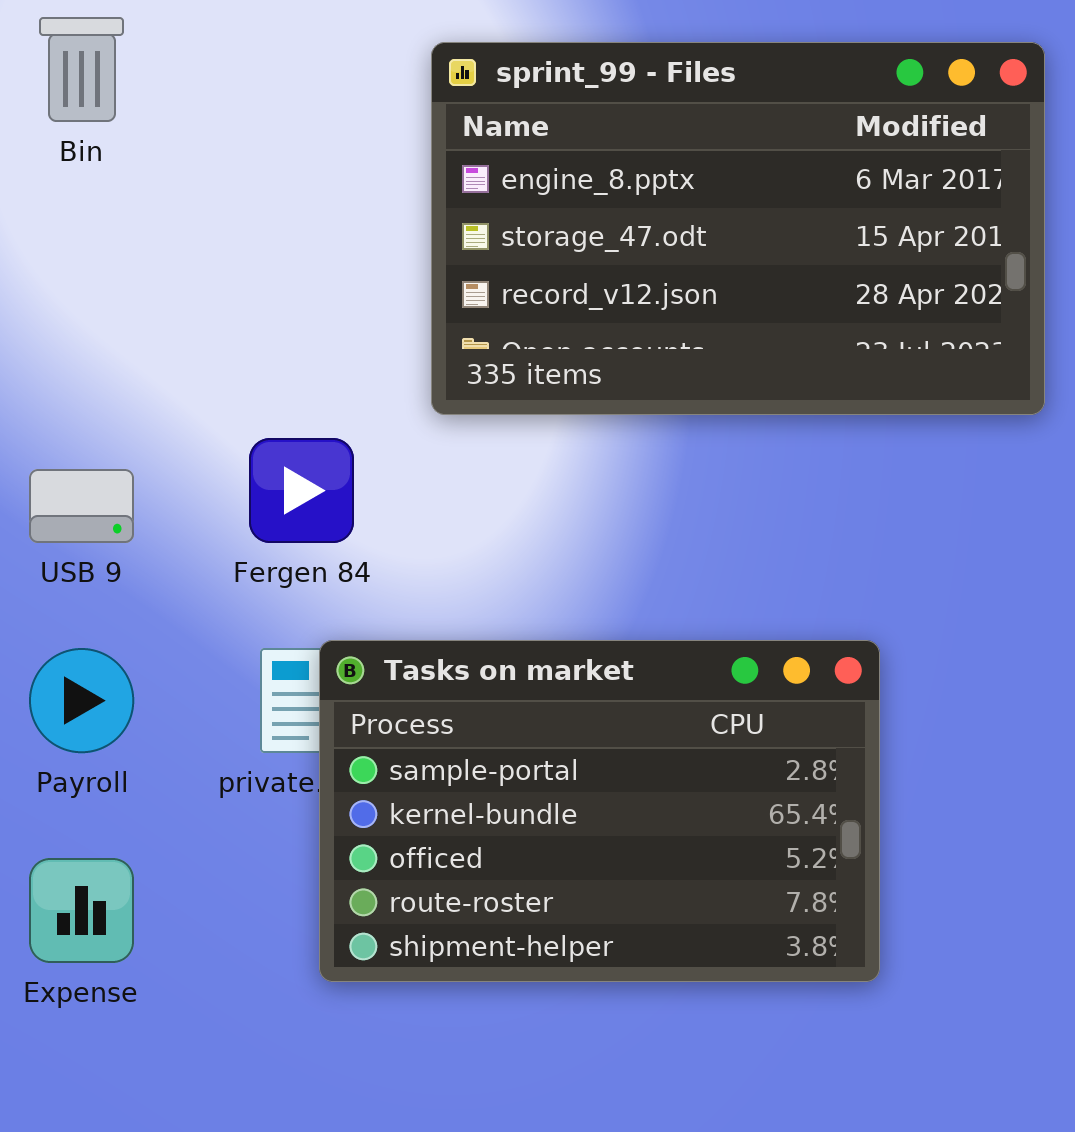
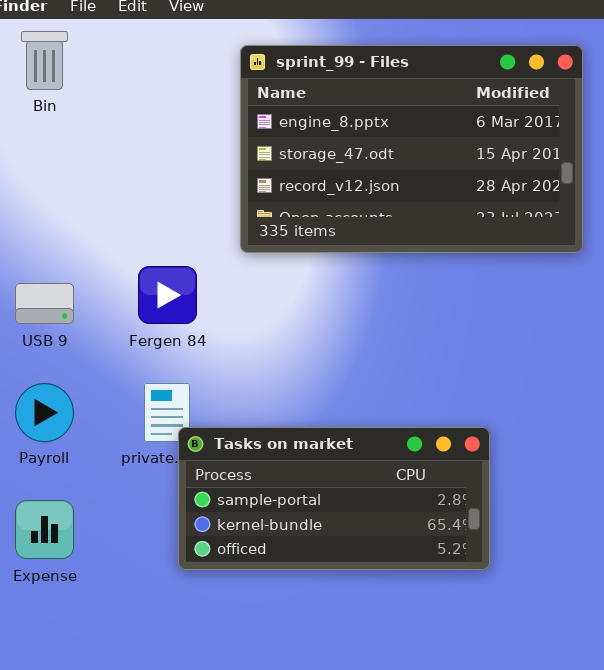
Tasks on market: [319,640,880,982] -> [178,427,490,570], resized

